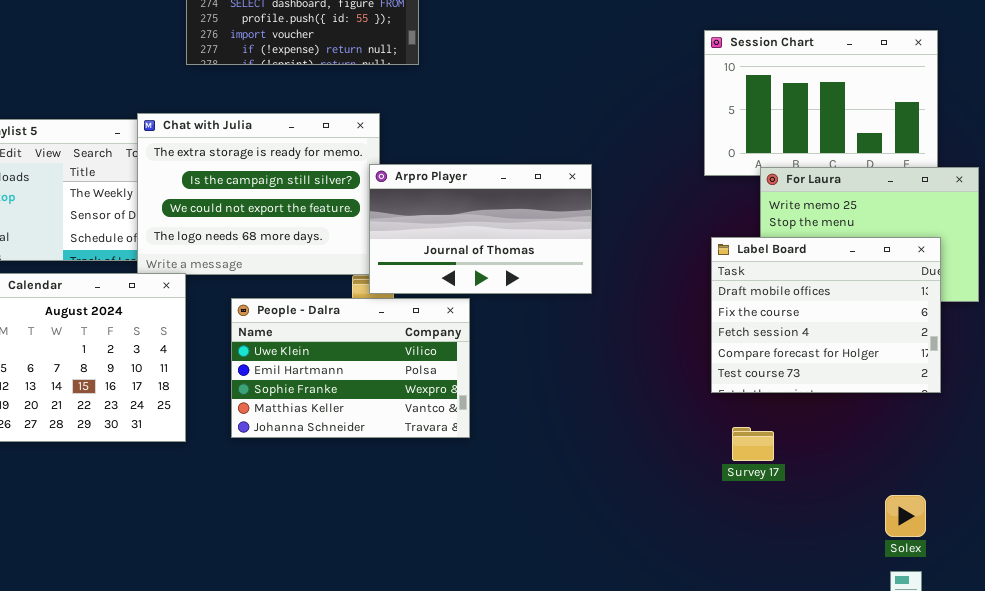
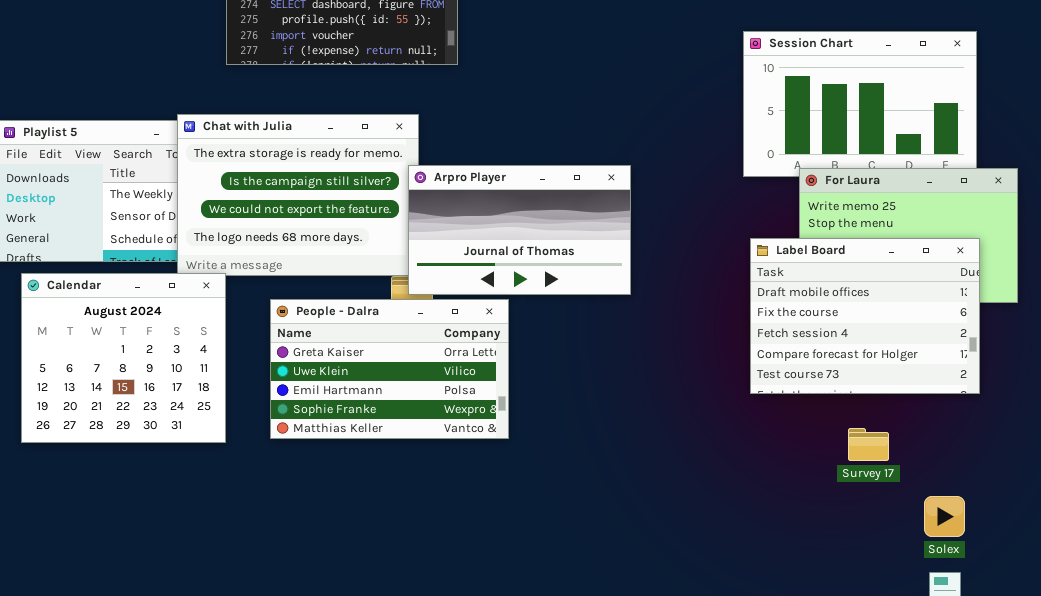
People - Dalra: [231,298,470,438] -> [270,299,509,439], scrolled up 1 row
Survey 17: [732,427,774,461] -> [848,428,889,461], moved

